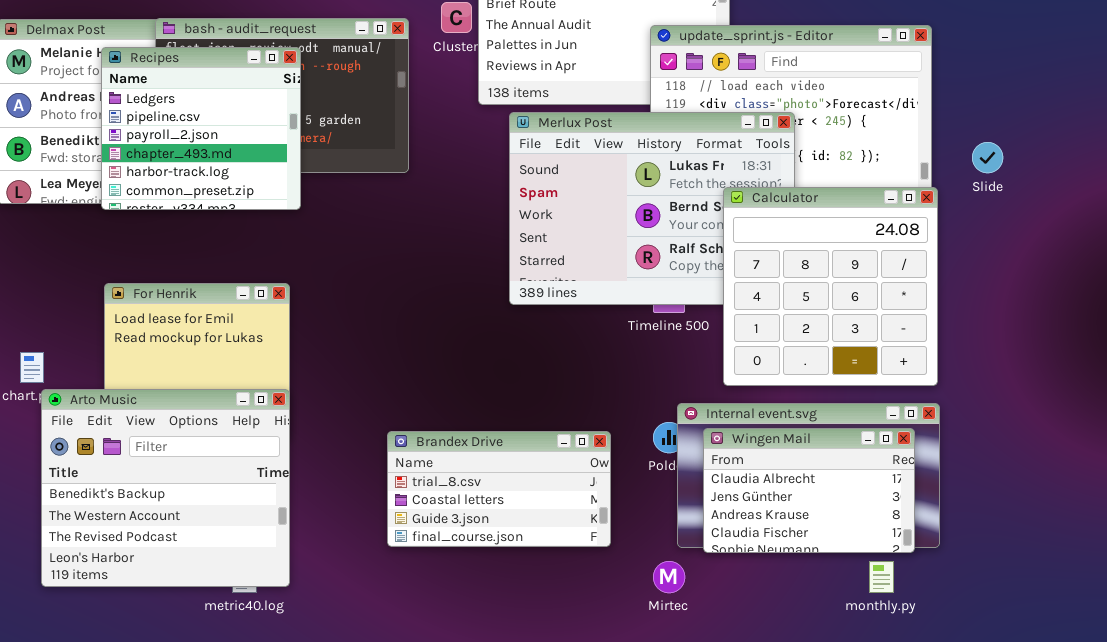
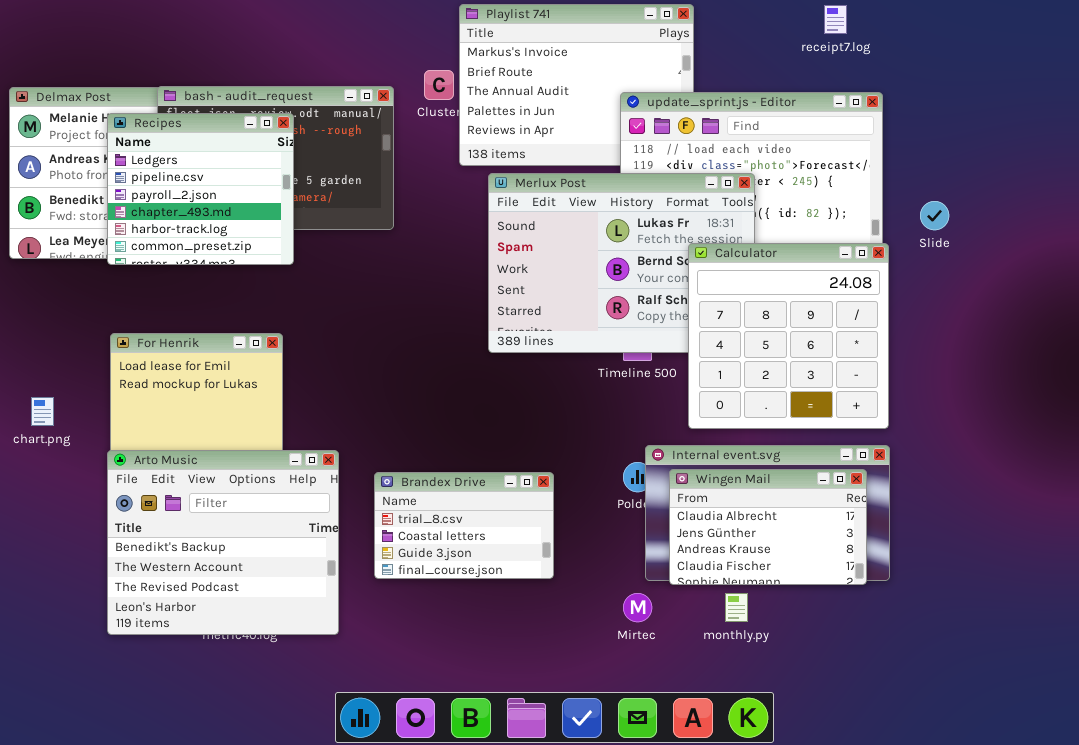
Arto Music: [41,389,290,587] -> [107,450,339,635], moved
Brandex Drive: [387,431,611,547] -> [374,472,554,579], resized
monthly.py: [869,561,894,593] -> [725,593,748,622], moved

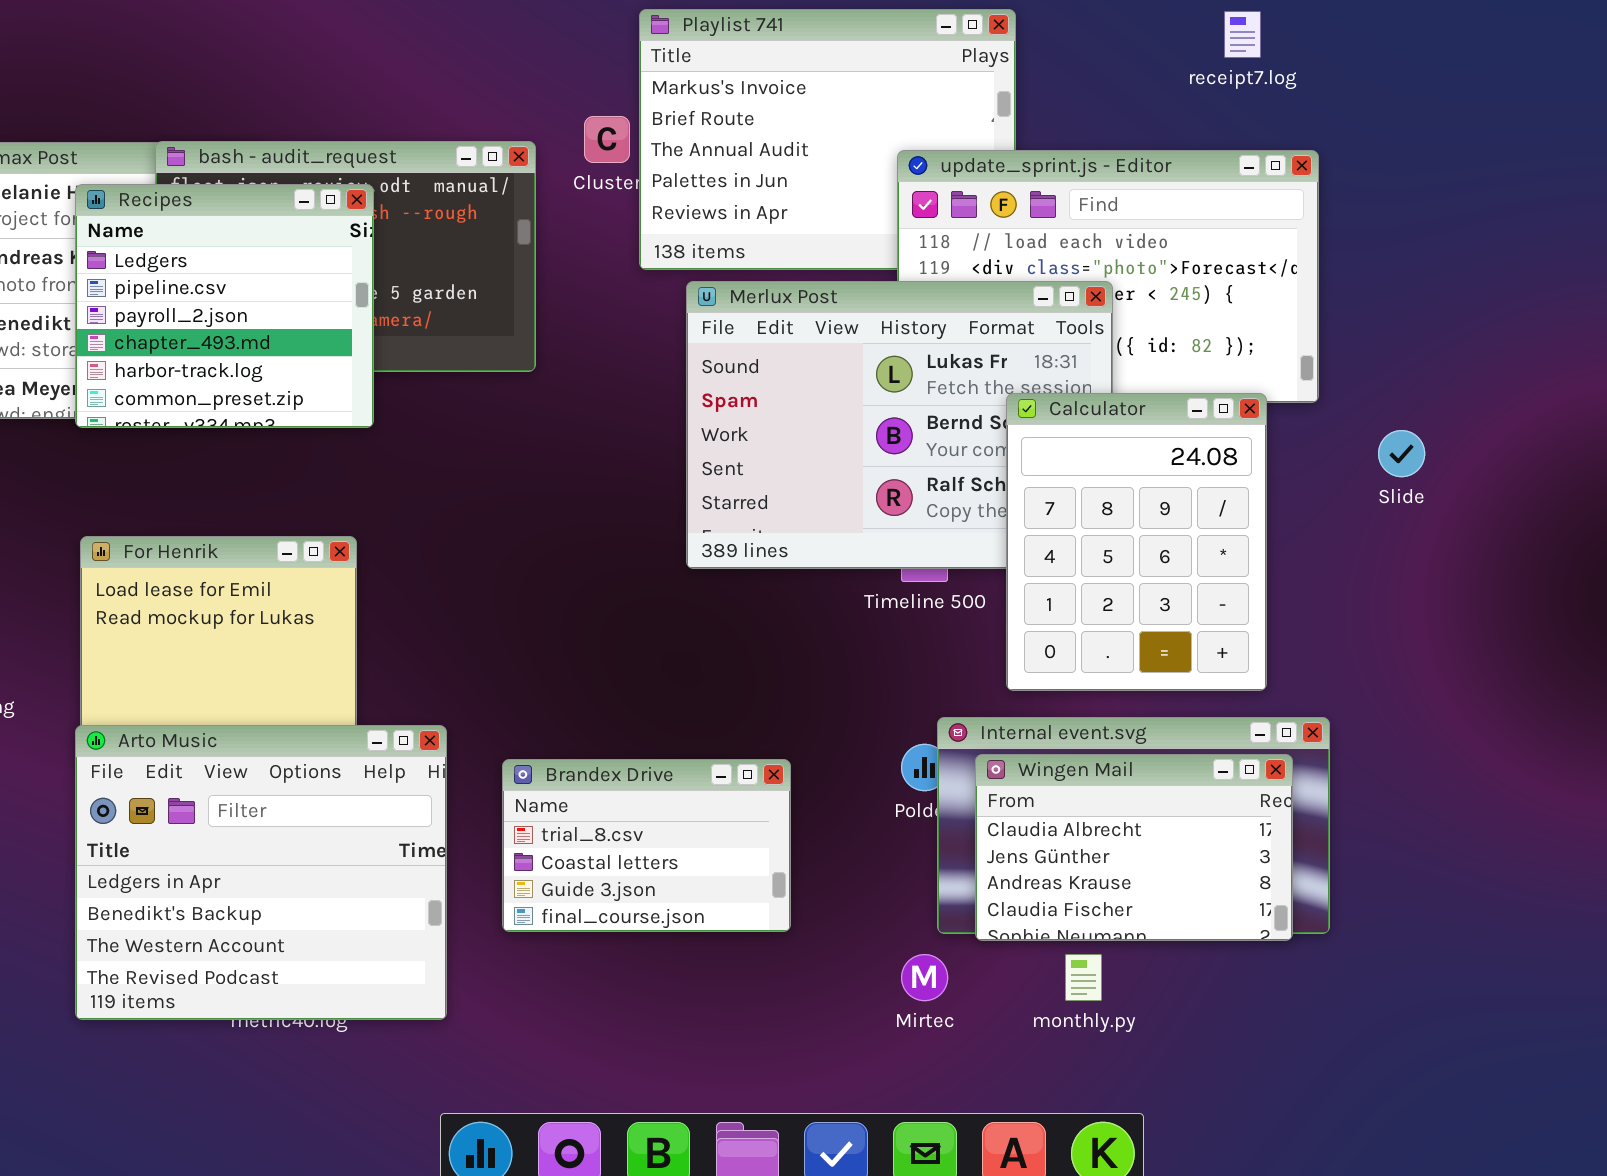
Slide: [920,201,949,230] -> [1378,430,1425,477], moved
Calculator: [688,243,889,429] -> [1006,393,1267,691], resized
Arto Music: [107,450,339,635] -> [75,725,447,1020], scrolled up 1 row

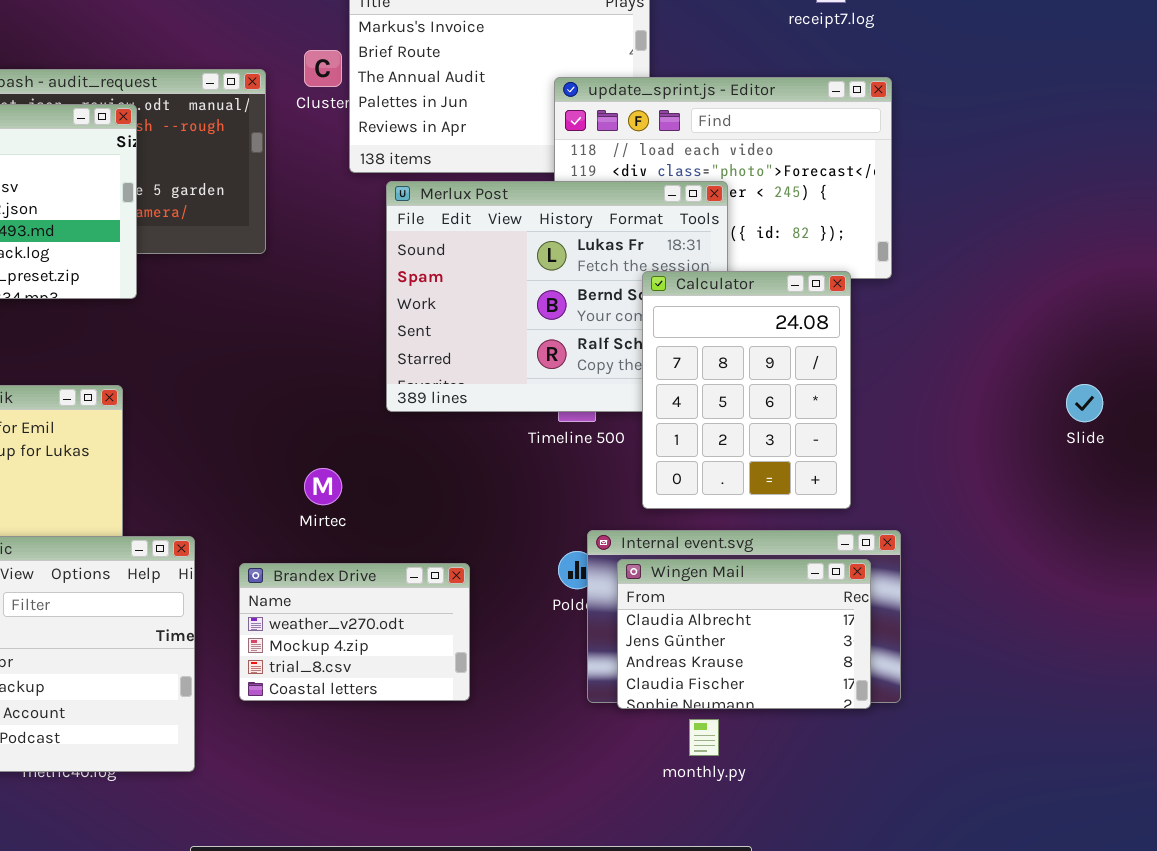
Slide: [1378,430,1425,477] -> [1066,384,1103,422], moved
Brandex Drive: [502,759,791,932] -> [239,563,470,701], scrolled up 2 rows
Mirtec: [901,954,948,1001] -> [304,468,342,505], moved

